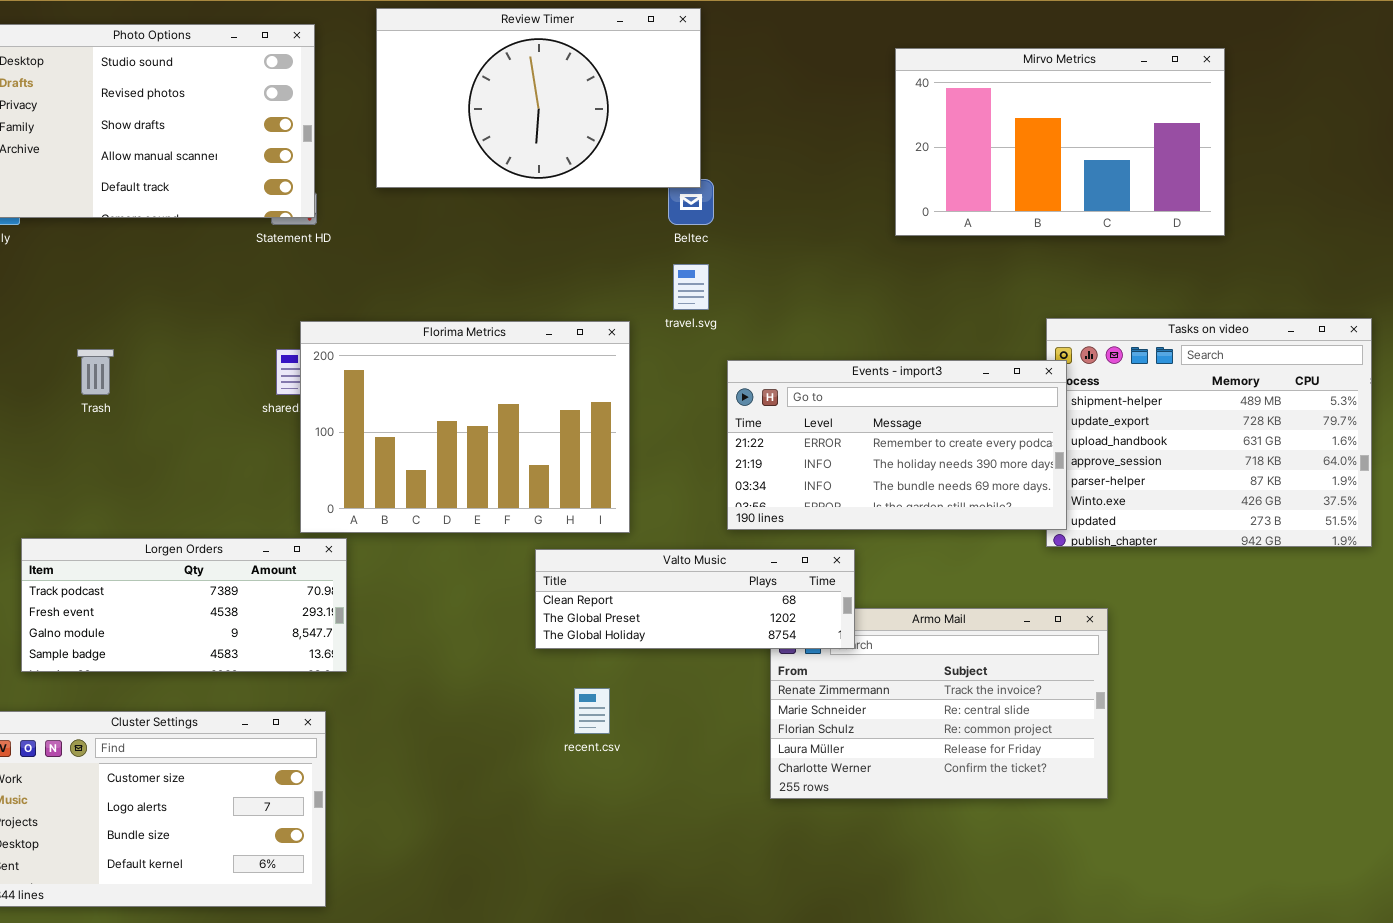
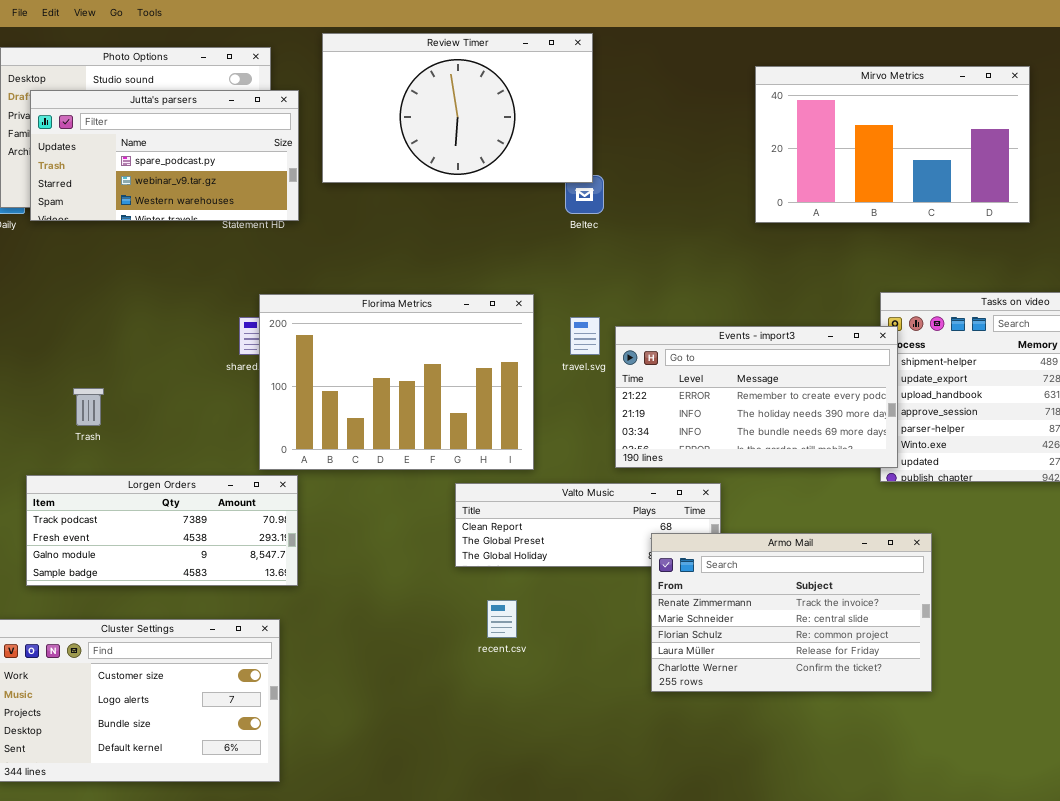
Jutta's parsers: none -> [30,90,299,221], opened
travel.svg: [673,264,709,310] -> [570,317,600,355], moved
Trash: [77,349,114,395] -> [73,388,104,426], moved
Armo Mail: [770,608,1108,799] -> [651,533,932,692], raised

